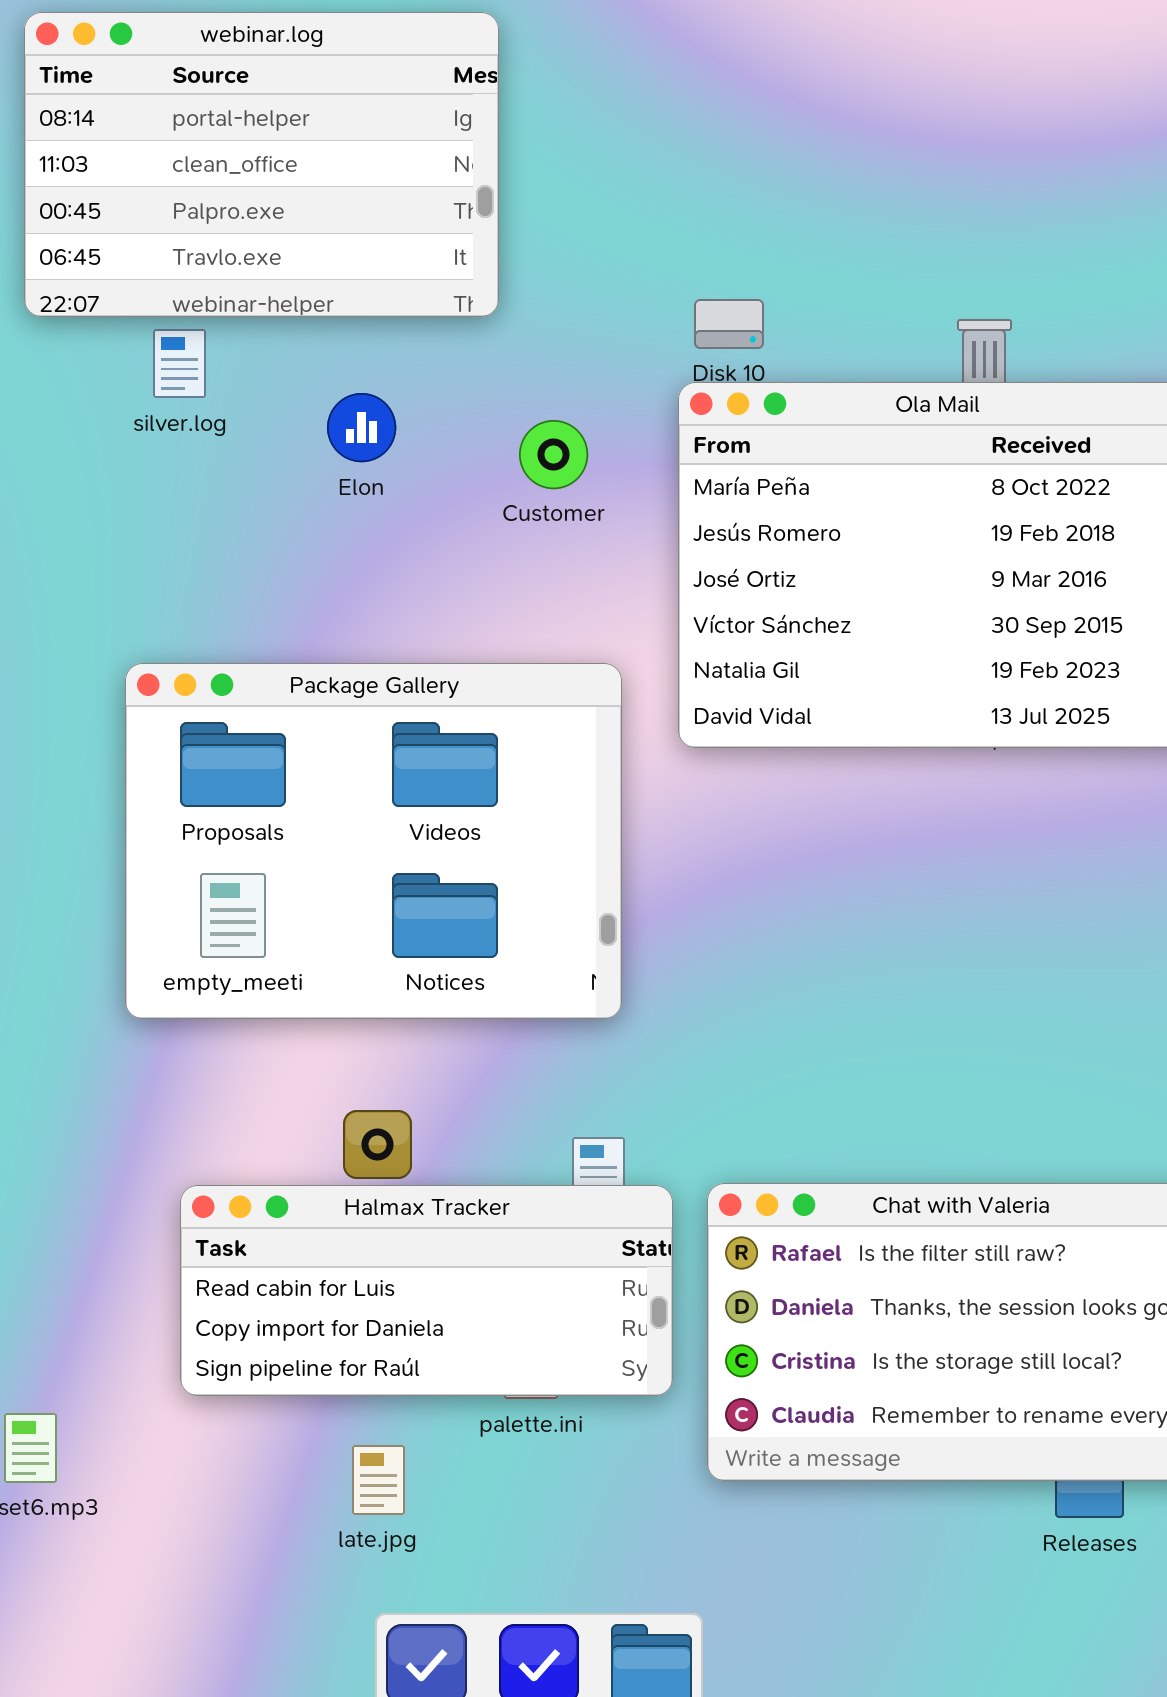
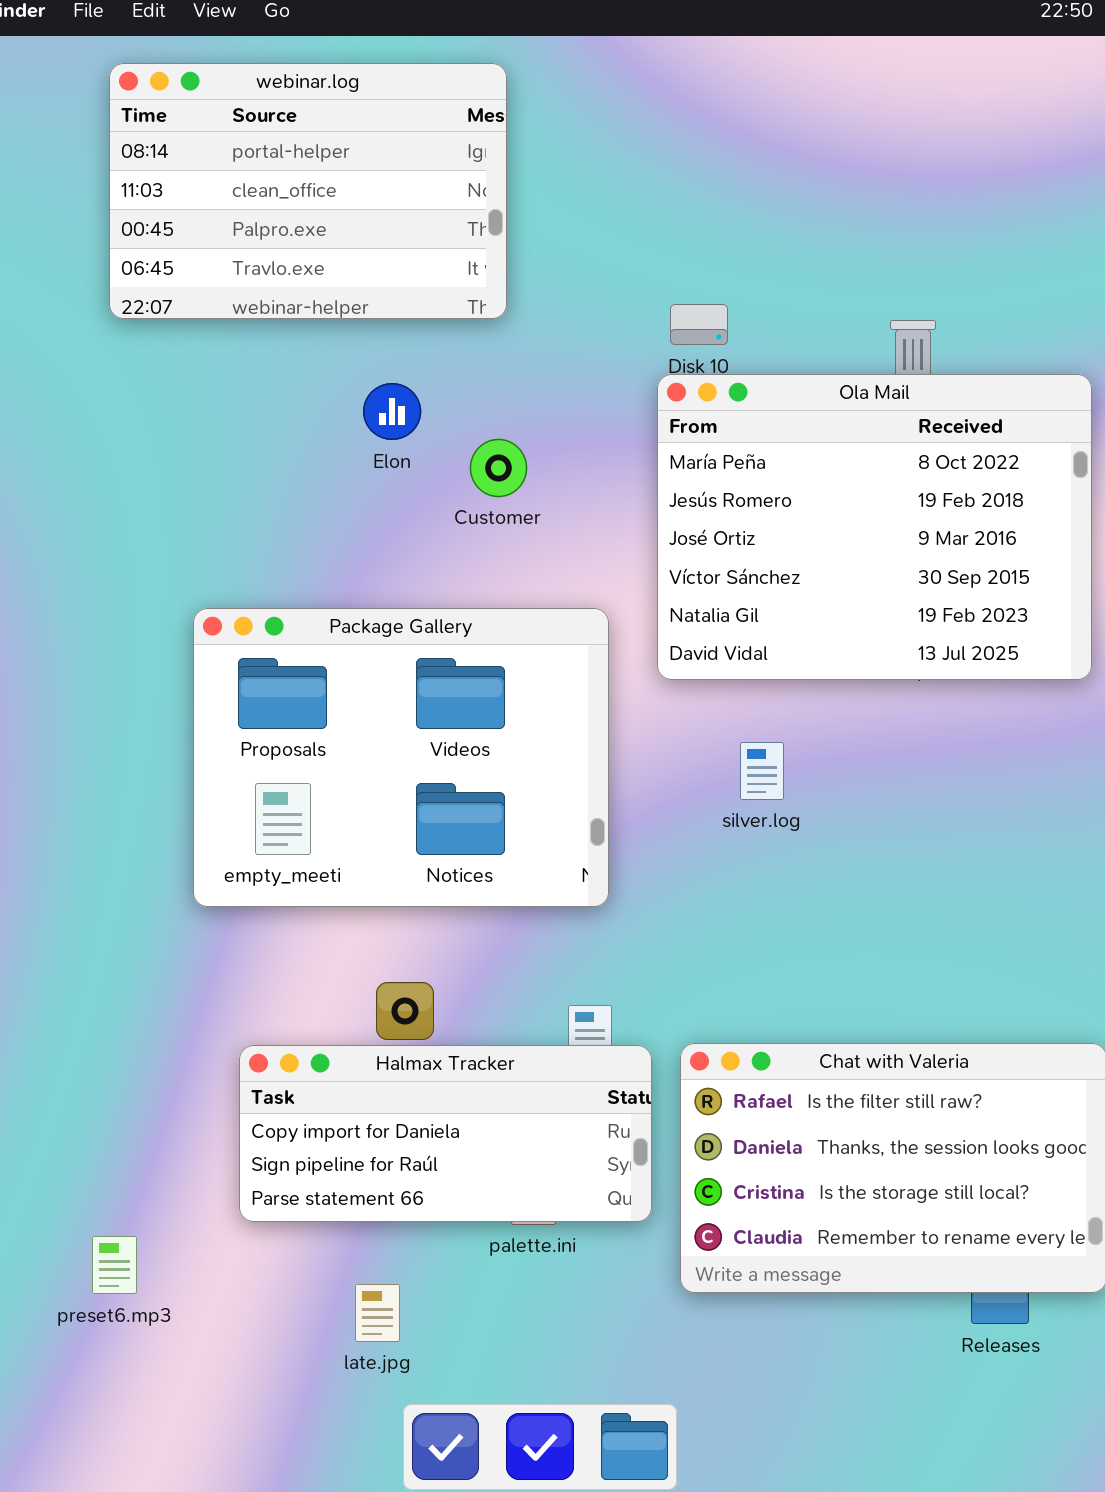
silver.log: [153,329,206,398] -> [740,742,784,800], moved
Customer: [519,420,588,489] -> [470,439,527,497], moved
Halmax Tracker: [180,1185,673,1396] -> [239,1045,652,1222], scrolled down 1 row
late.jpg: [352,1445,405,1515] -> [355,1284,400,1342], moved

